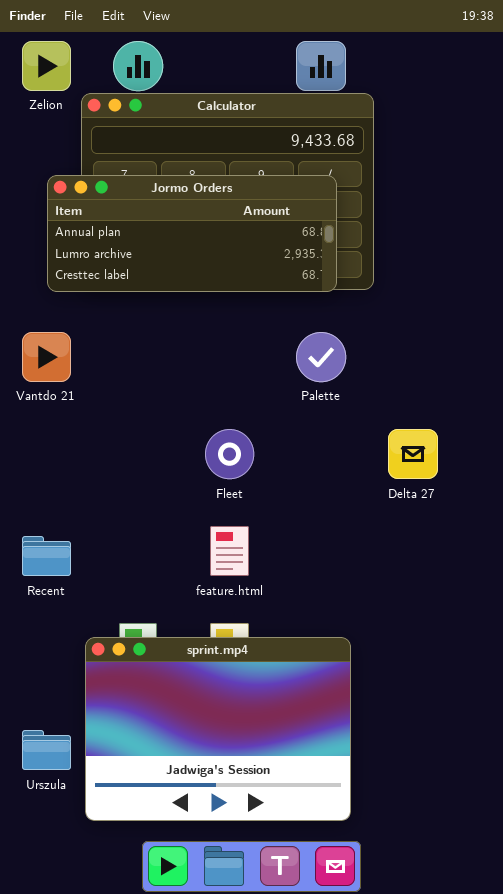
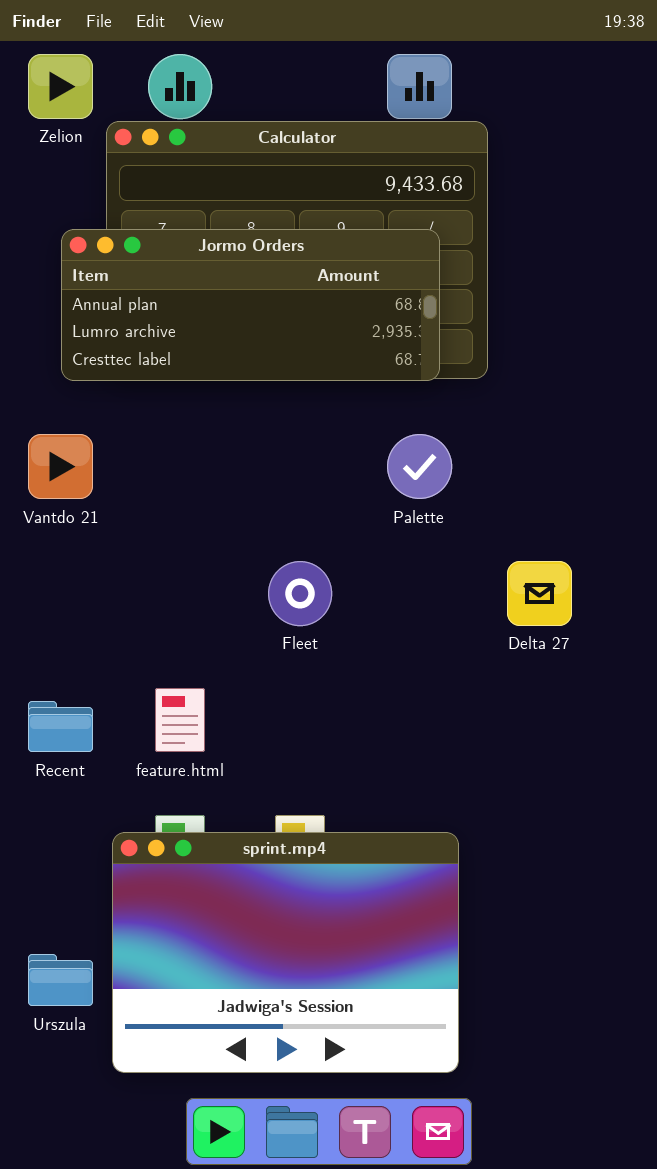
feature.html: [210,526,249,576] -> [155,688,205,752], moved

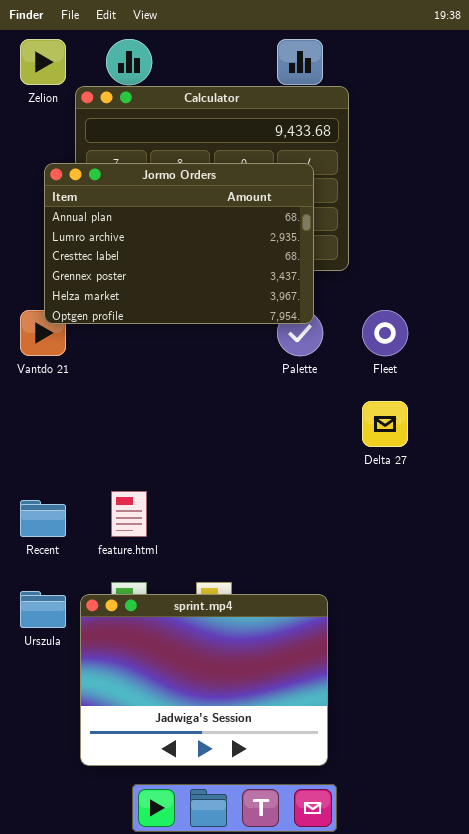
Jormo Orders: [61,229,440,381] -> [44,163,314,324], resized
Fleet: [268,561,332,626] -> [362,310,408,356], moved
Urszula: [28,954,93,1006] -> [20,591,66,628], moved

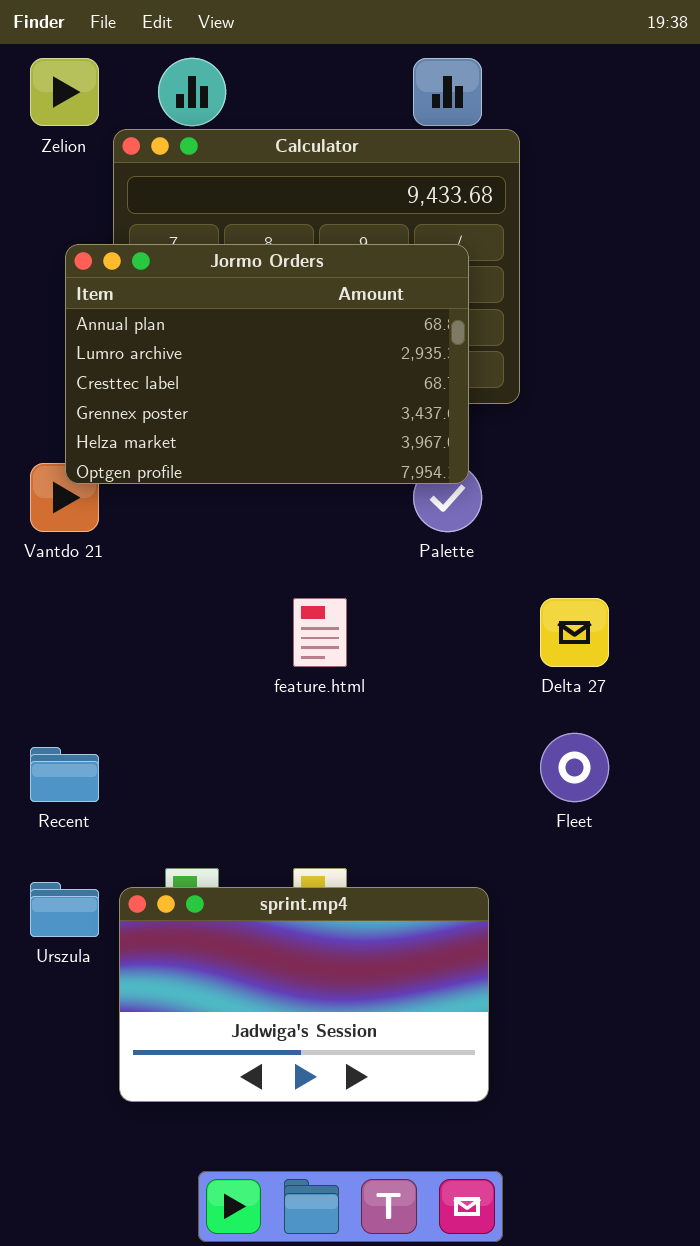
Fleet: [362,310,408,356] -> [540,733,609,802], moved
feature.html: [111,491,147,537] -> [293,598,347,667], moved
sprint.mp4: [80,594,328,766] -> [119,887,489,1102], resized

